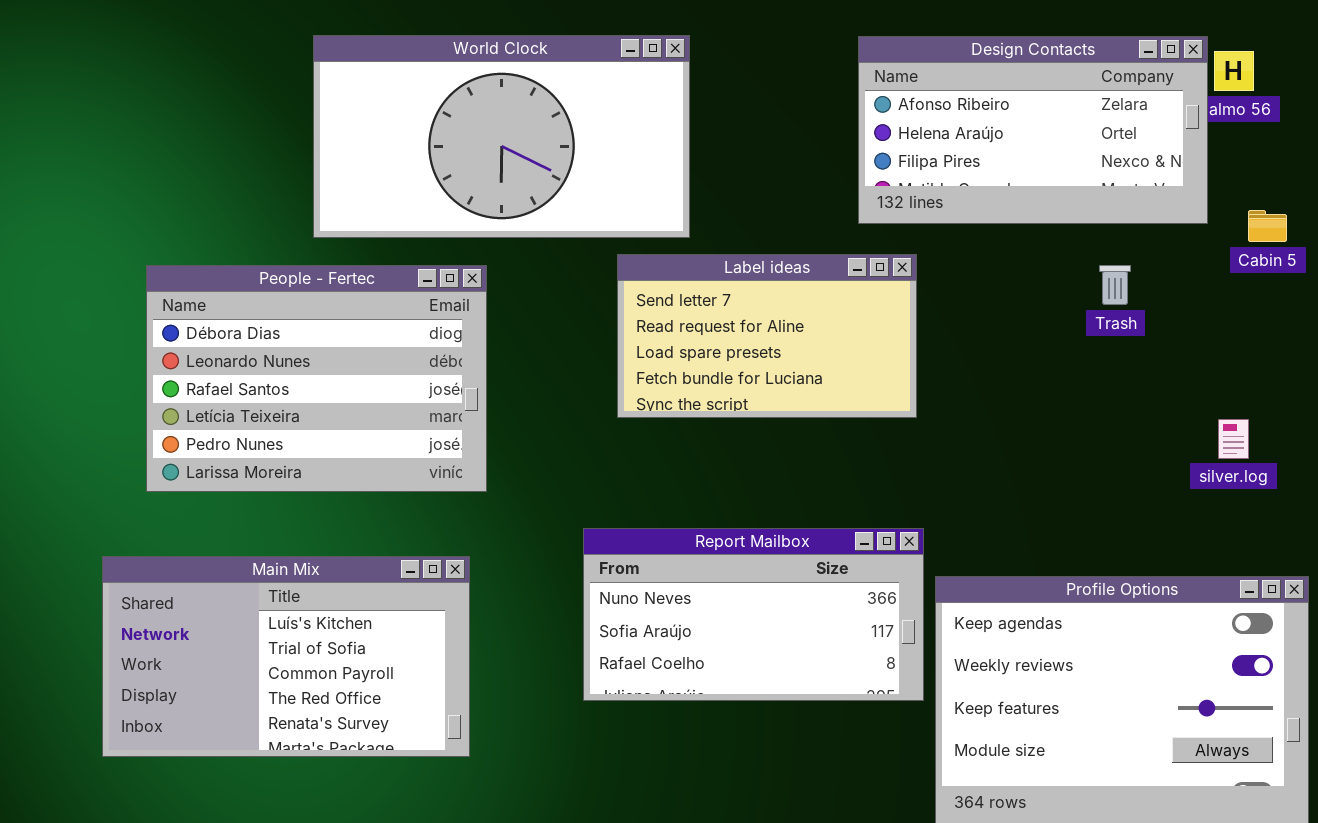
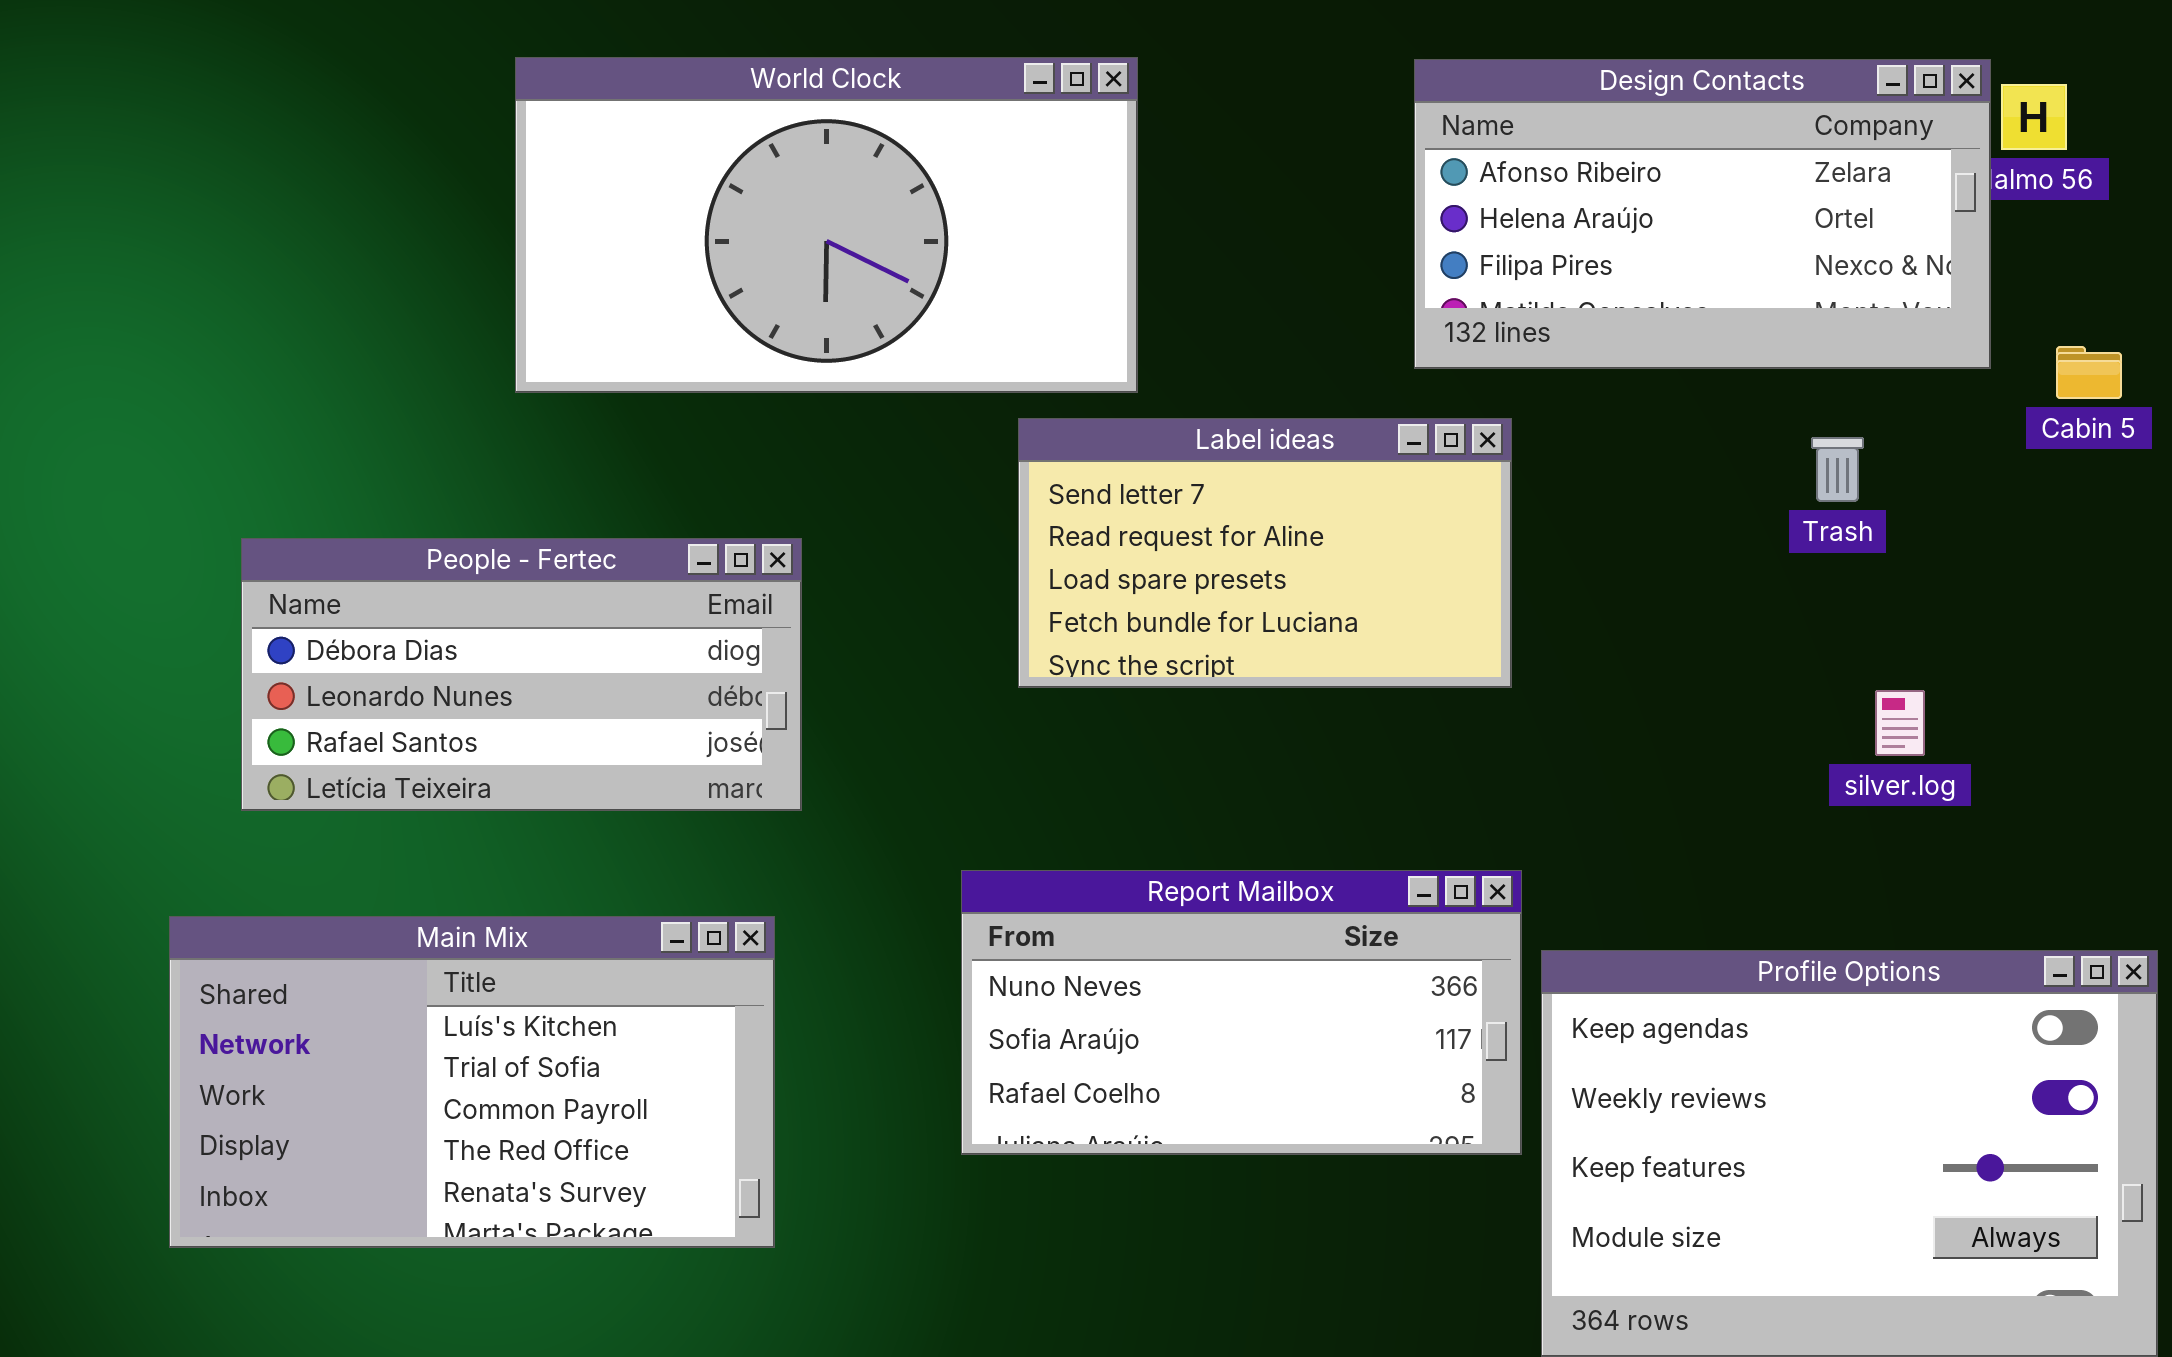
People - Fertec: [146,265,487,492] -> [241,538,802,811], resized
silver.log: [1218,419,1249,459] -> [1875,690,1925,756], moved

